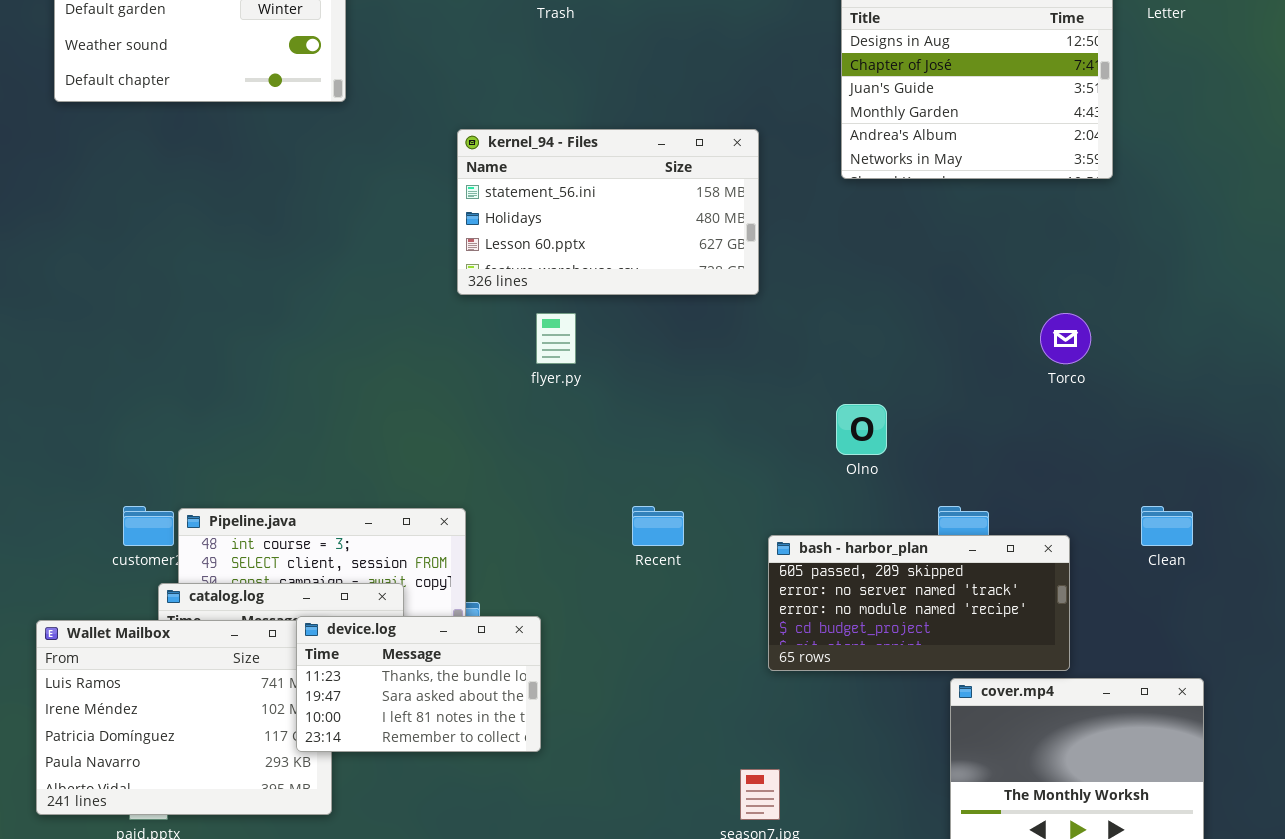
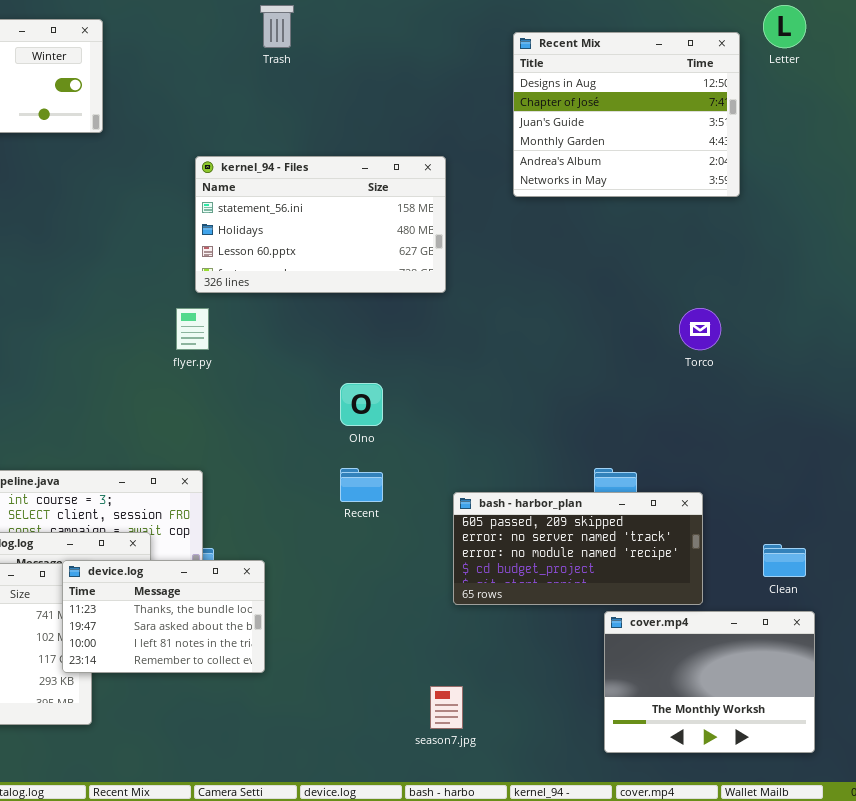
flyer.py: [536,313,576,364] -> [176,308,209,350], moved
Olno: [836,404,887,455] -> [340,383,383,426], moved
Clean: [1141,506,1193,546] -> [763,544,806,577], moved

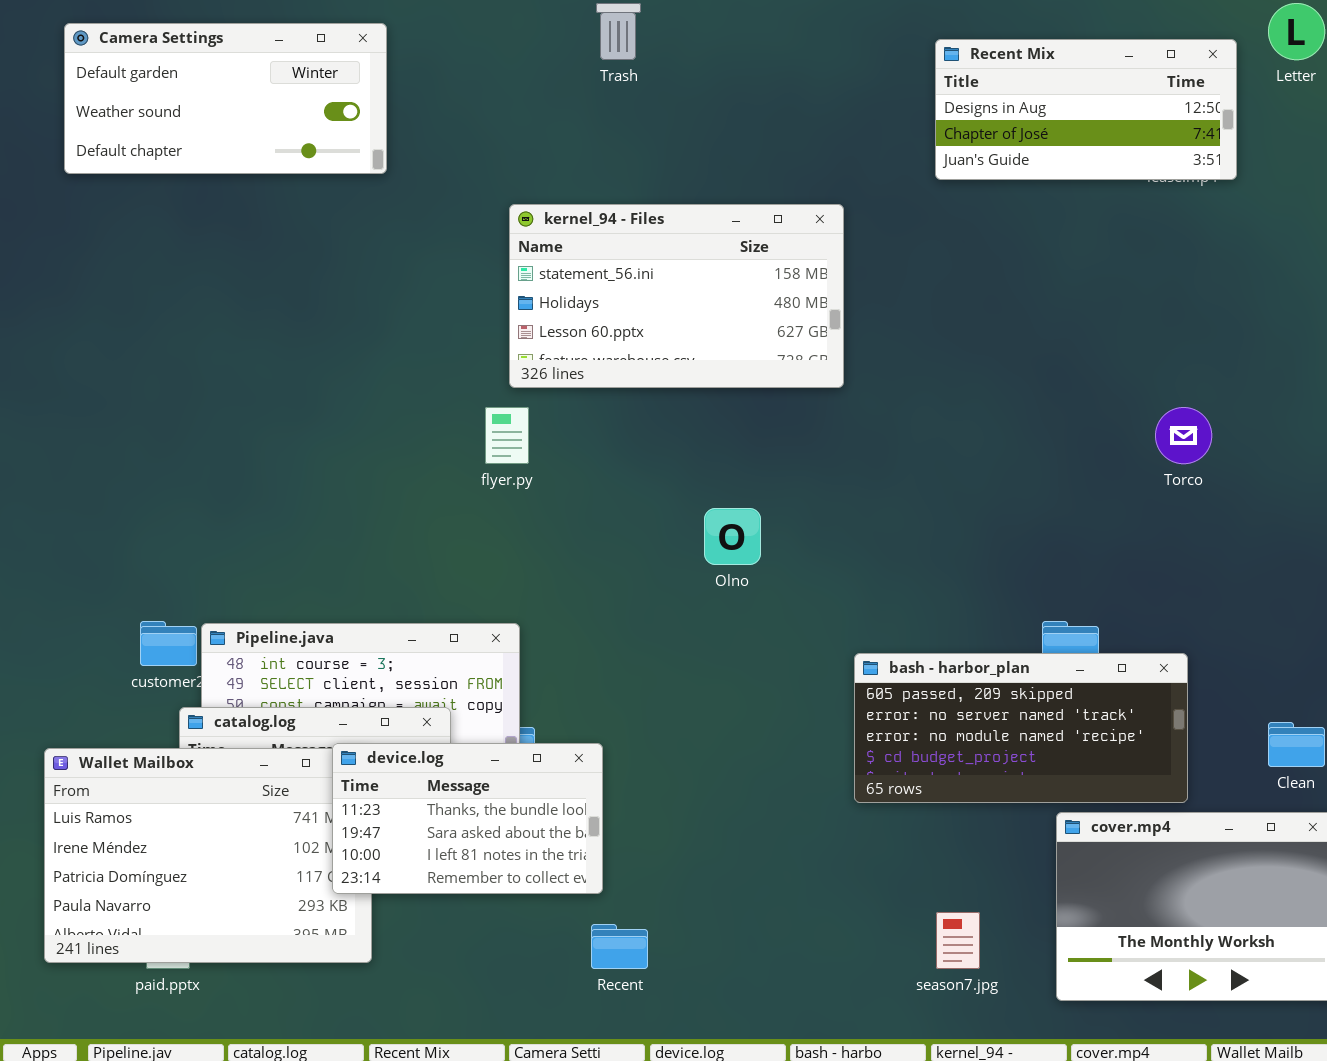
Recent Mix: [513,32,740,197] -> [935,39,1237,180], resized
Recent: [340,468,383,502] -> [591,924,648,969], moved
season7.jpg: [430,686,463,729] -> [936,912,980,969], moved

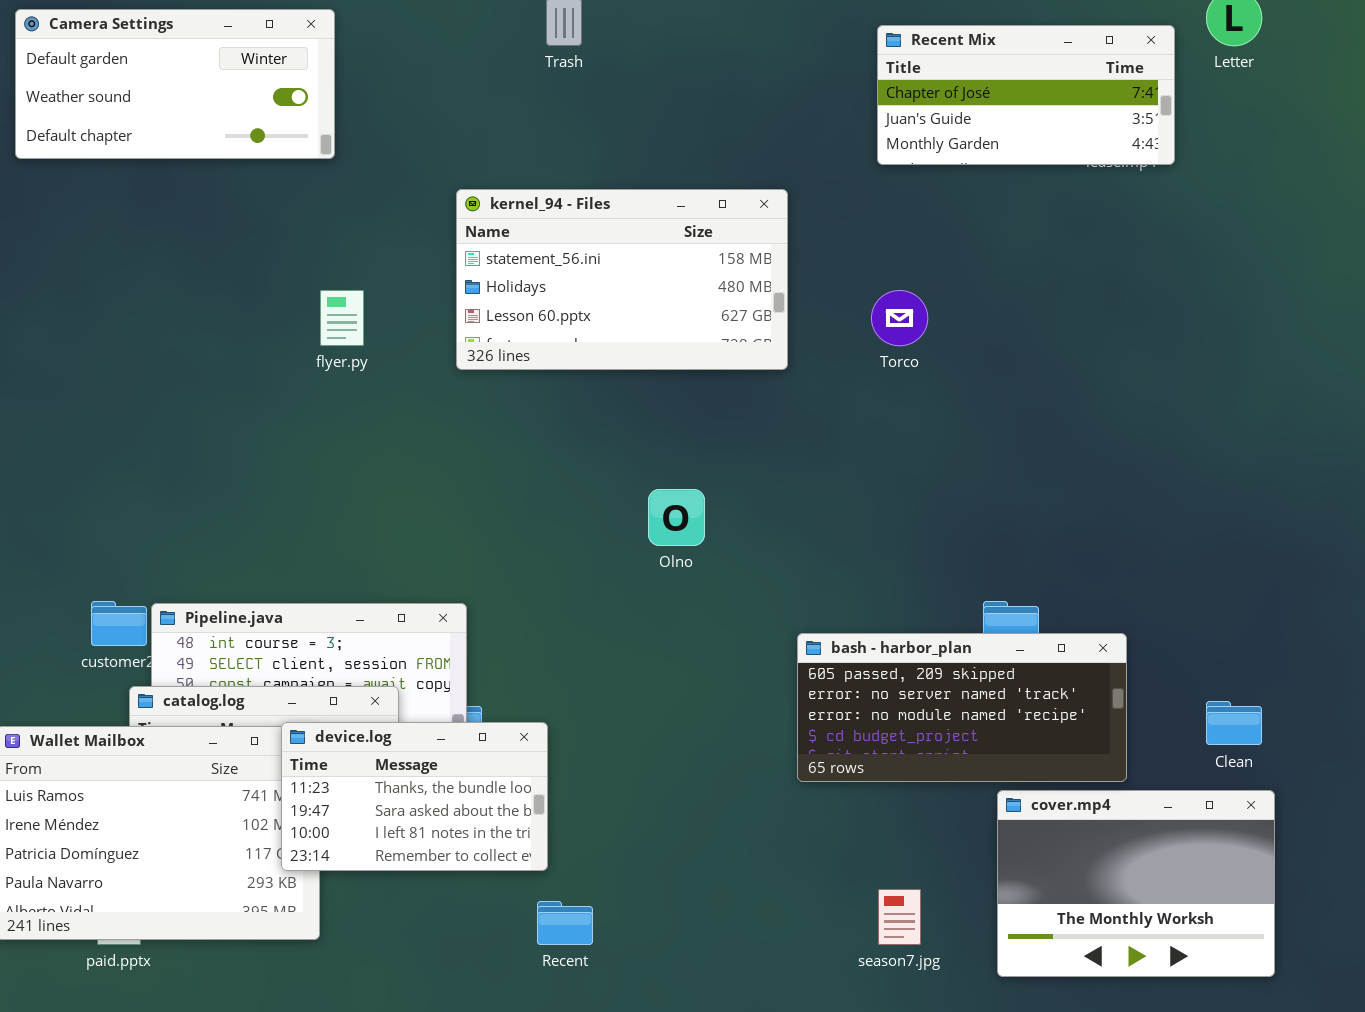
Recent Mix: [935,39,1237,180] -> [877,25,1175,165], scrolled down 1 row
flyer.py: [485,407,529,464] -> [320,290,364,346], moved
Torco: [1155,407,1212,464] -> [871,290,928,346], moved

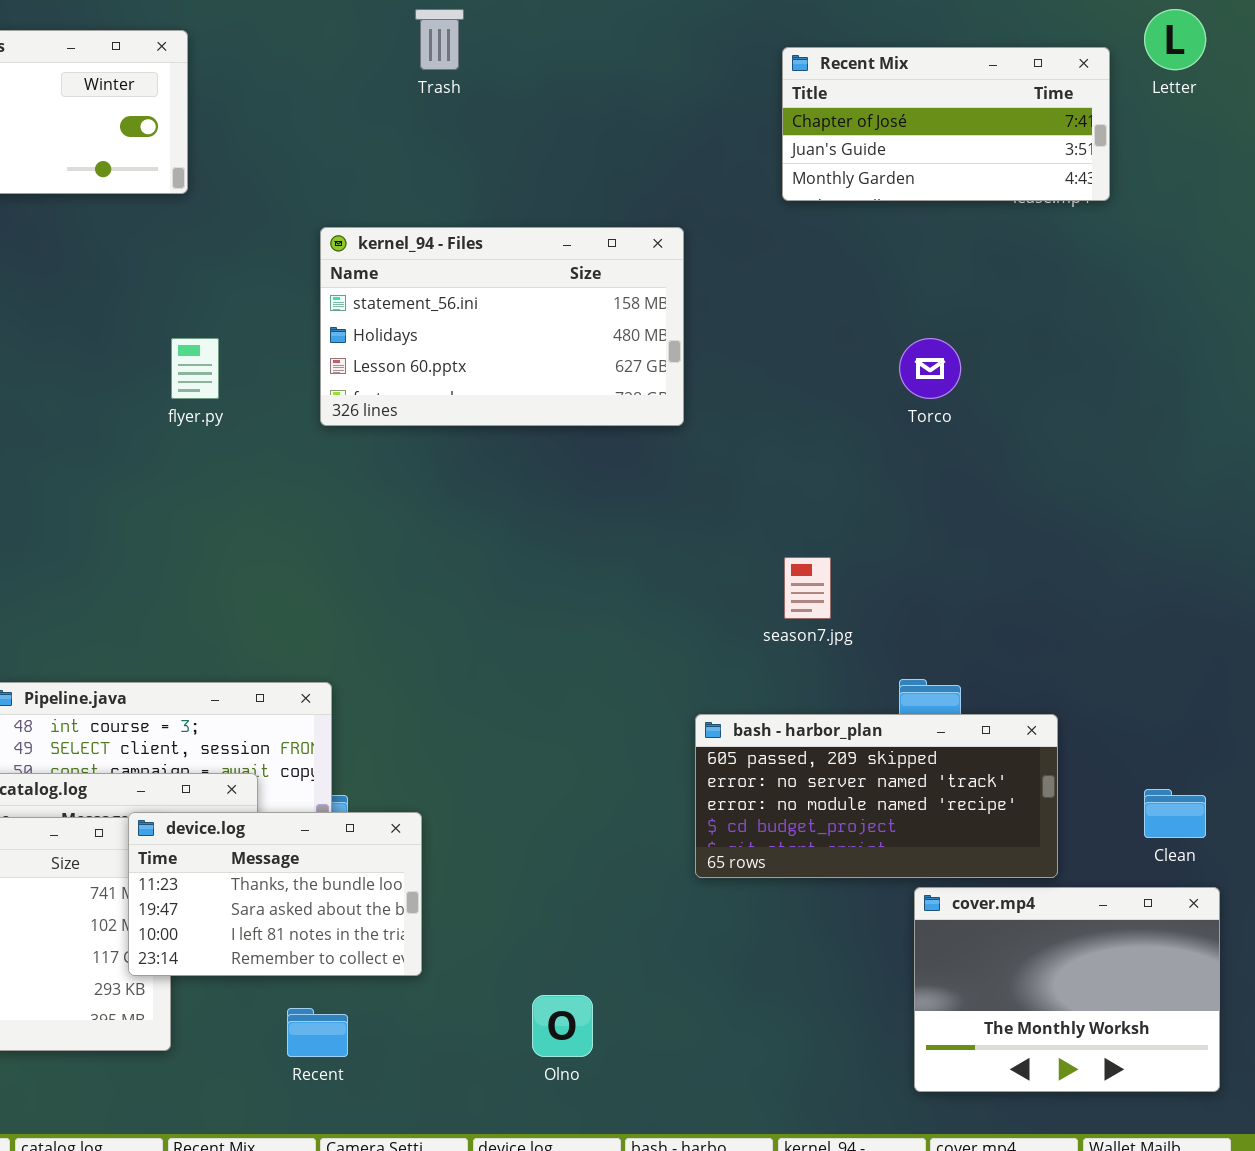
Torco: [871,290,928,346] -> [899,338,961,399], moved
Olno: [648,489,705,546] -> [532,995,593,1057], moved
season7.jpg: [878,889,921,945] -> [784,557,831,619], moved
Recent: [537,901,593,945] -> [287,1008,348,1057], moved

